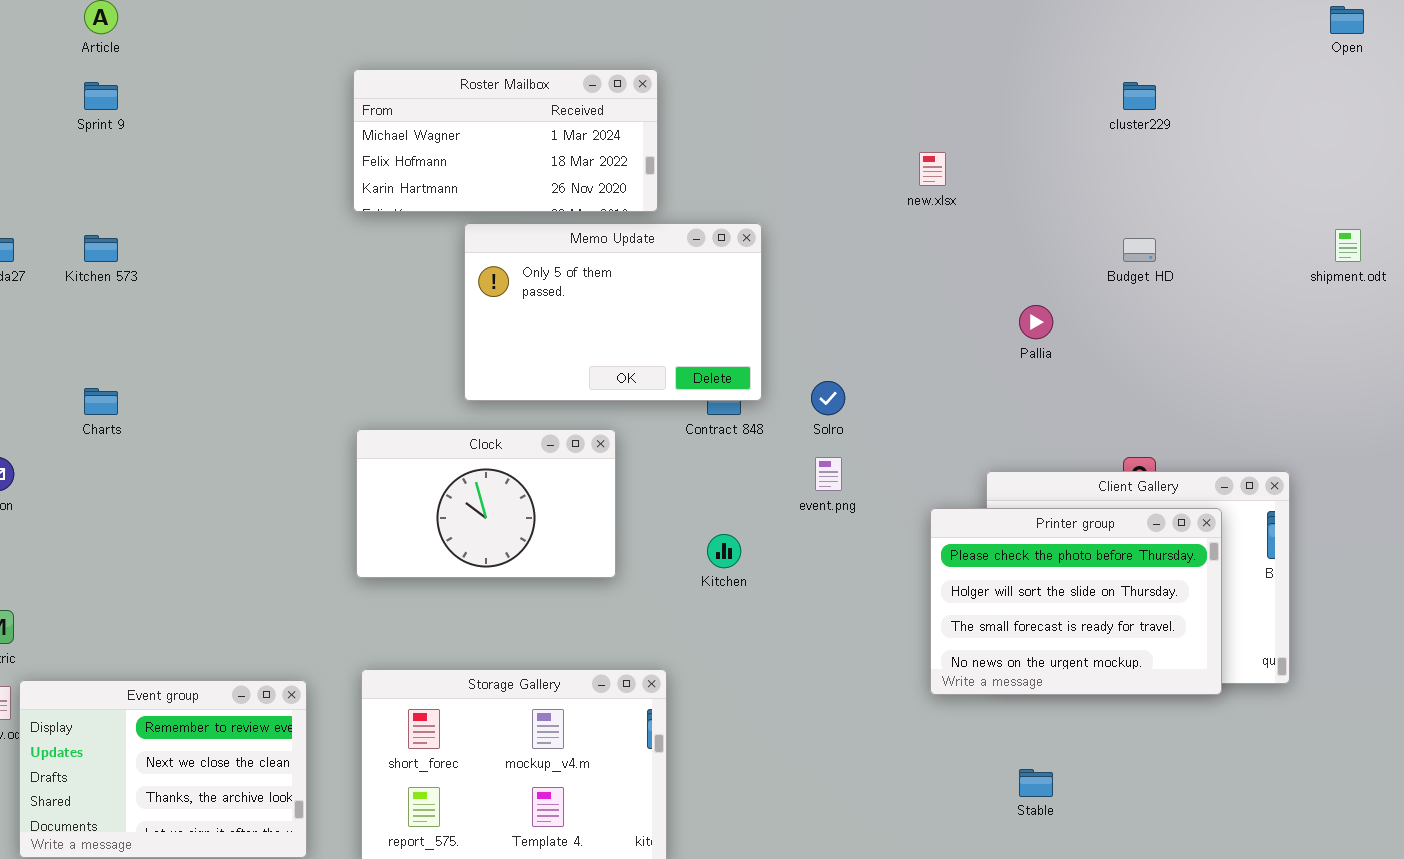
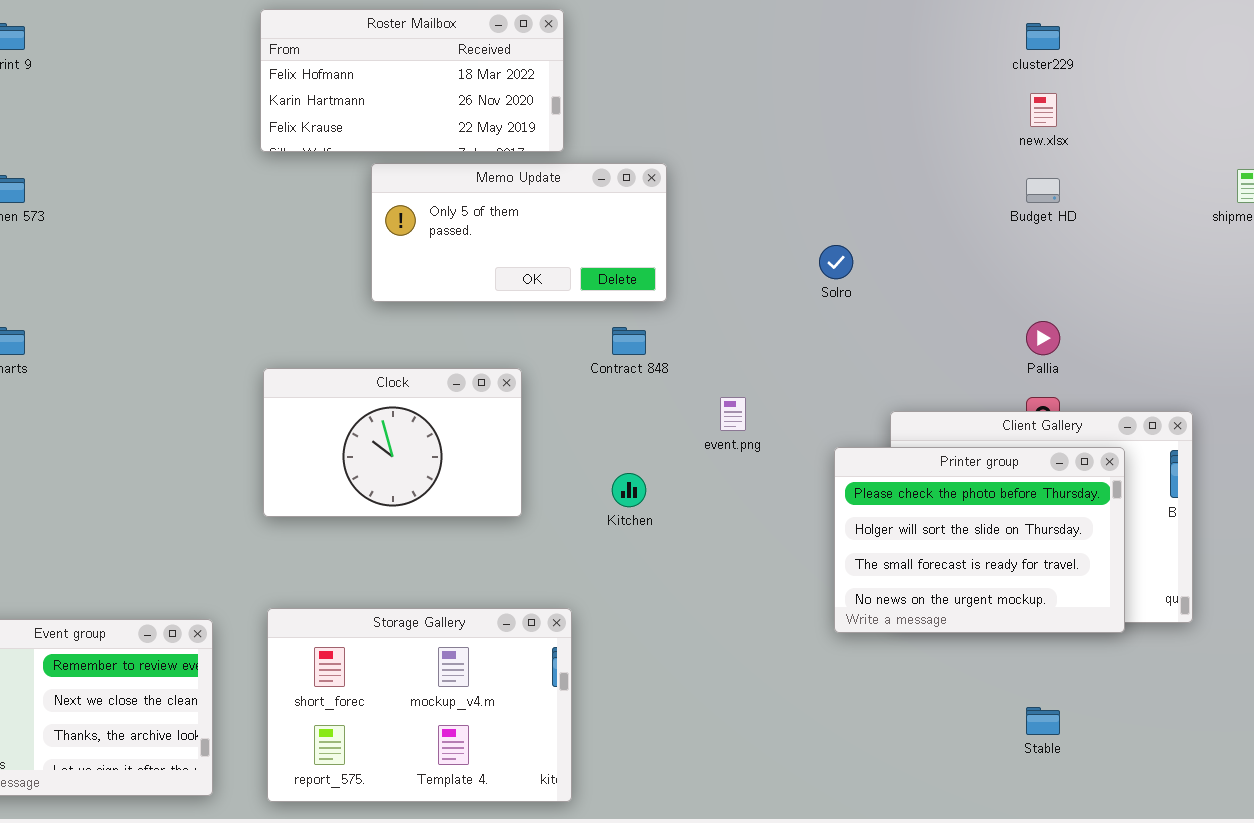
Roster Mailbox: [353,69,658,212] -> [260,9,564,152], scrolled down 1 row
new.xlsx: [919,152,946,186] -> [1030,93,1057,127], moved
Memo Update: [464,223,762,401] -> [371,163,667,302], resized
Pallia: [1019,305,1053,339] -> [1026,321,1060,355], moved
Solro: [811,381,845,415] -> [819,245,853,279], moved
Stable: [1019,769,1053,797] -> [1026,707,1060,735], moved

